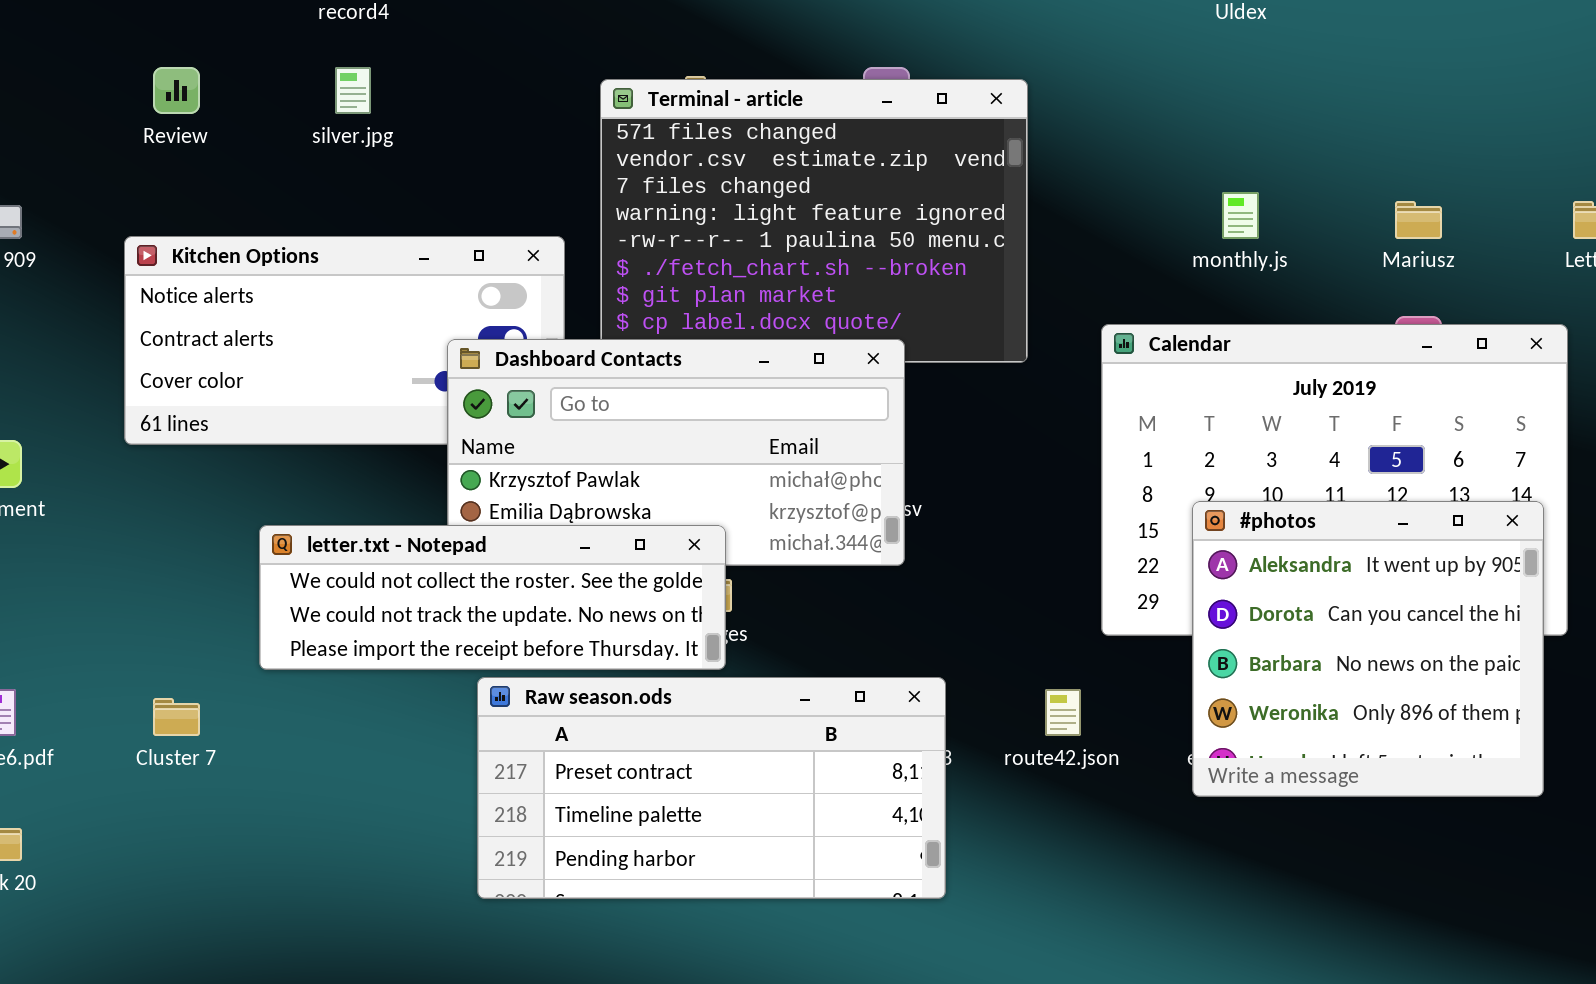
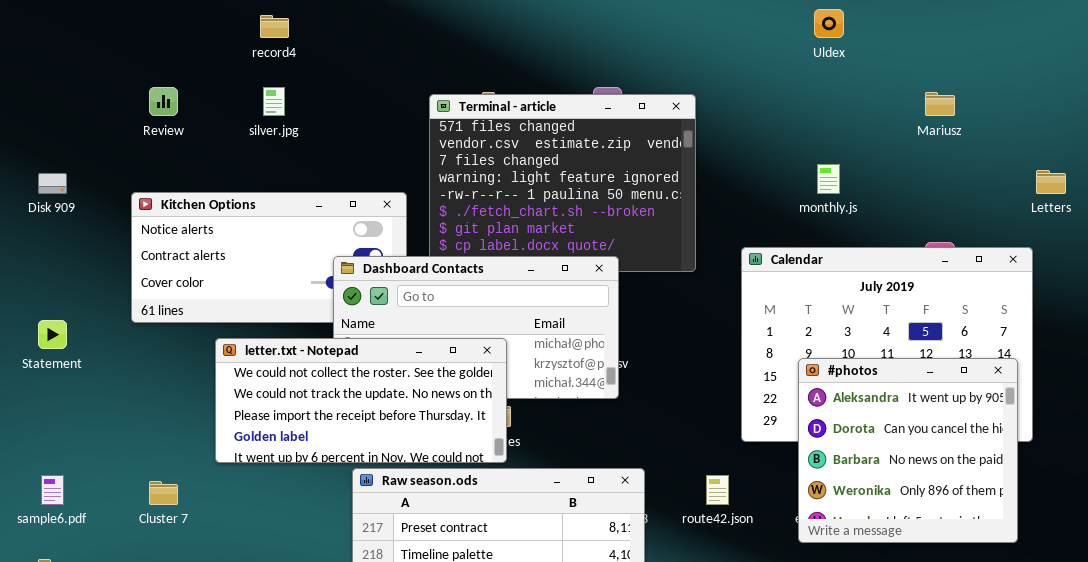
Mariusz: [1395,201,1442,239] -> [925,92,955,116], moved
letter.txt - Notepad: [259,525,726,670] -> [215,338,507,463], resized

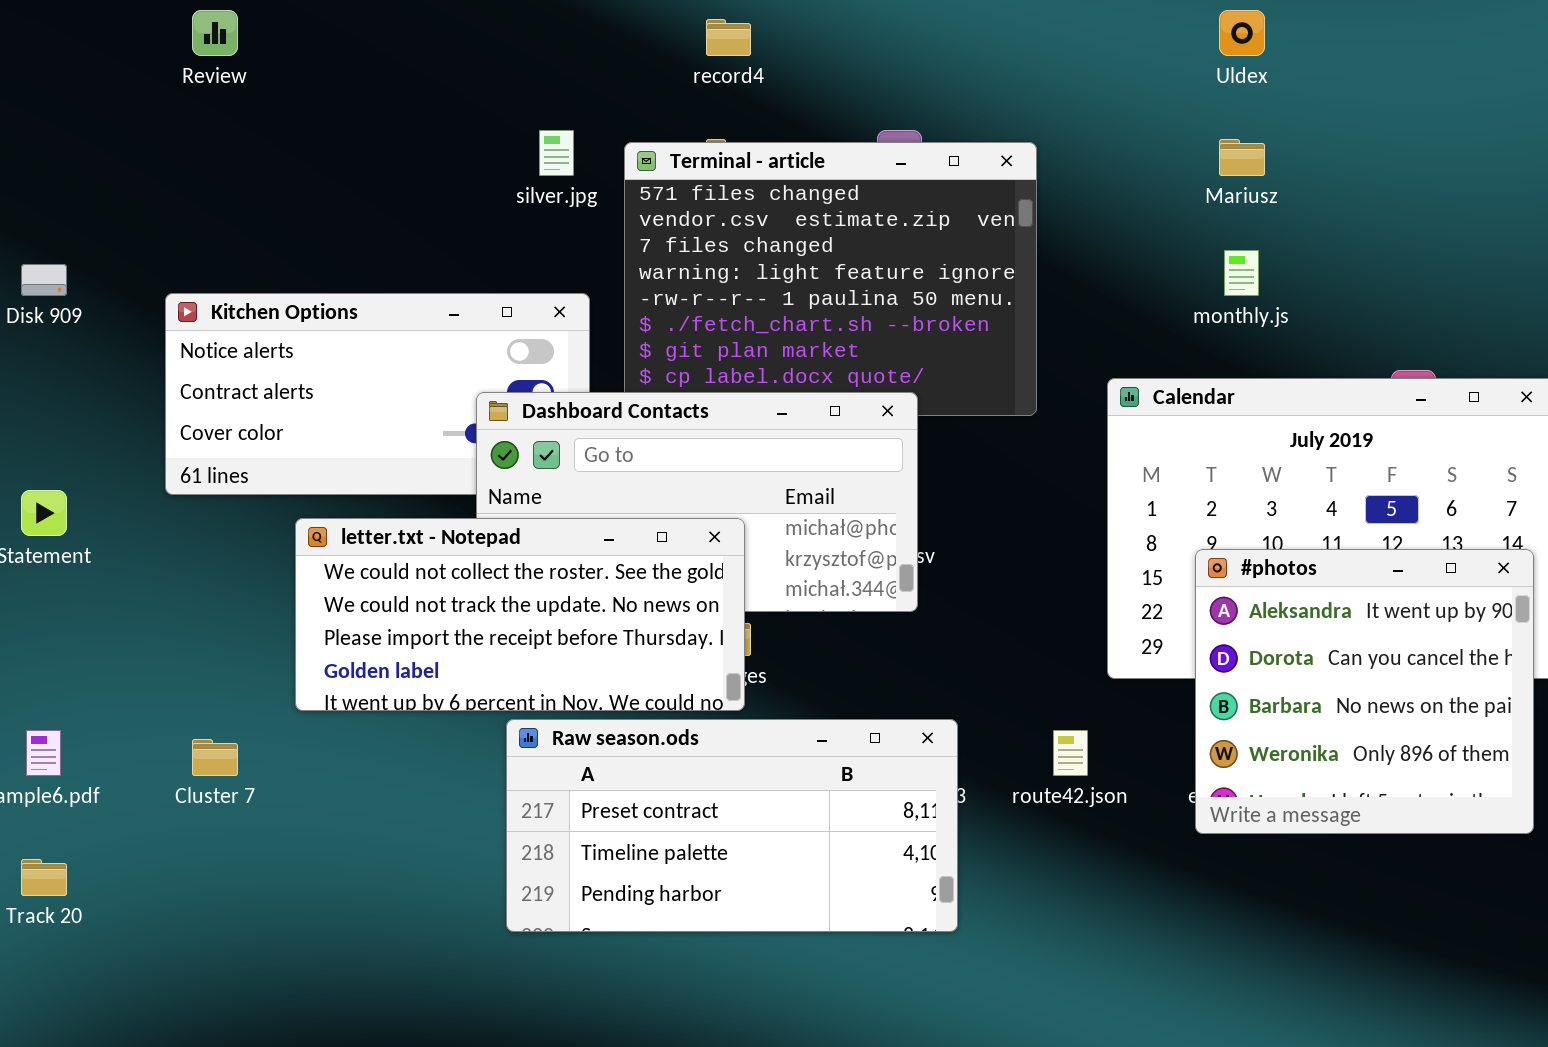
record4: [260,15,289,38] -> [706,19,751,56], moved
Review: [149,87,178,116] -> [192,10,238,56], moved
silver.jpg: [263,87,285,116] -> [539,130,574,176], moved
Mariusz: [925,92,955,116] -> [1219,139,1265,176], moved

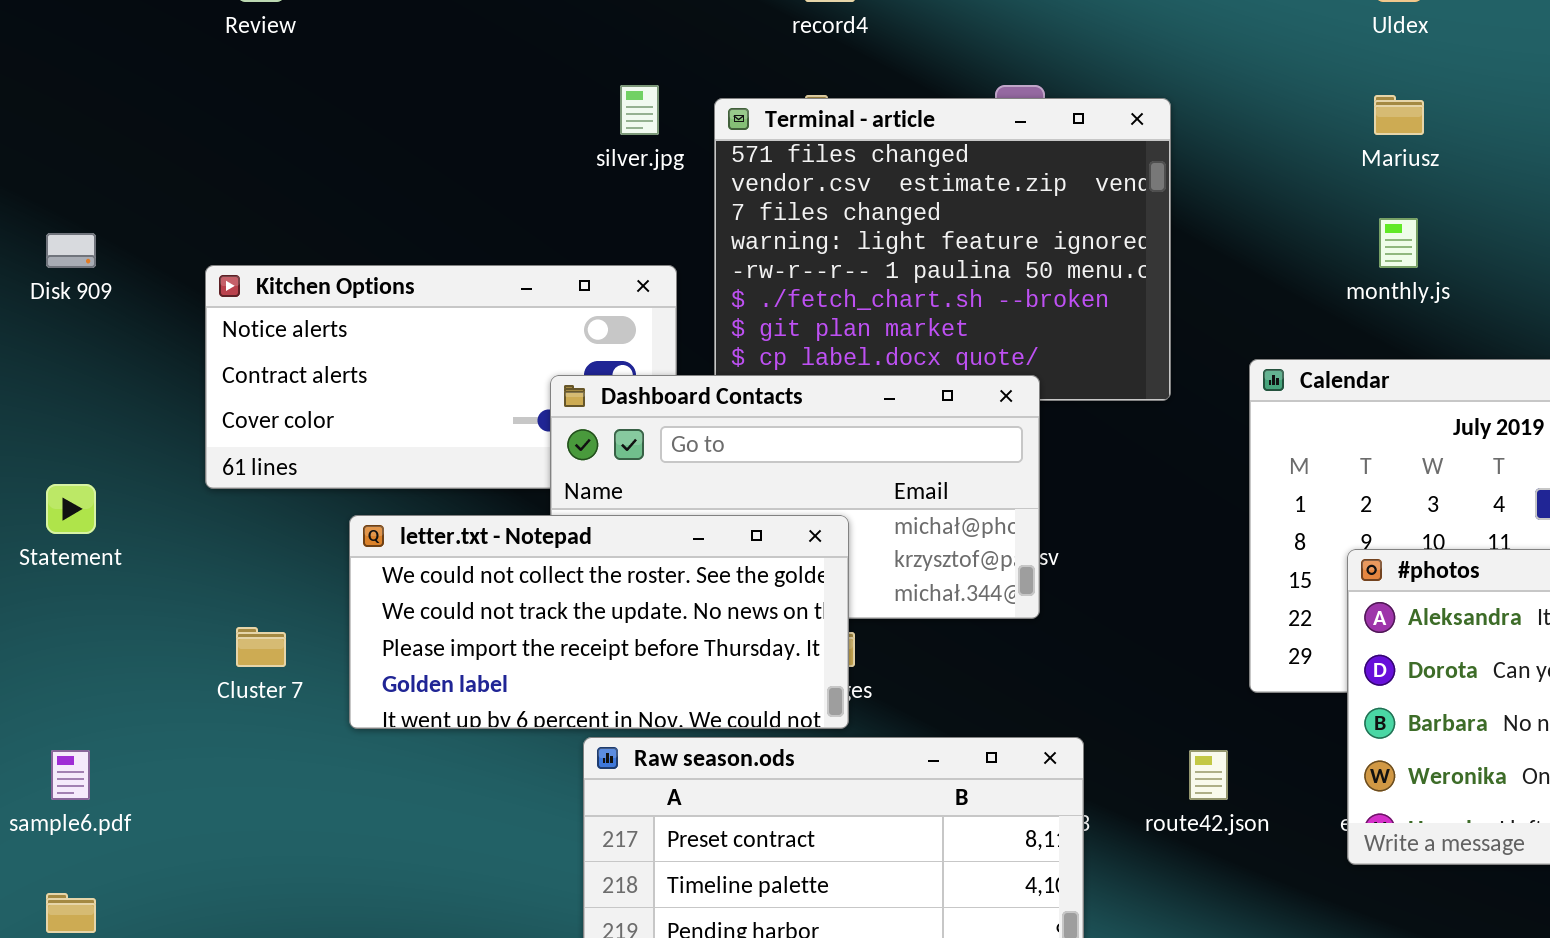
Cluster 7: [192,739,238,776] -> [236,627,286,667], moved

